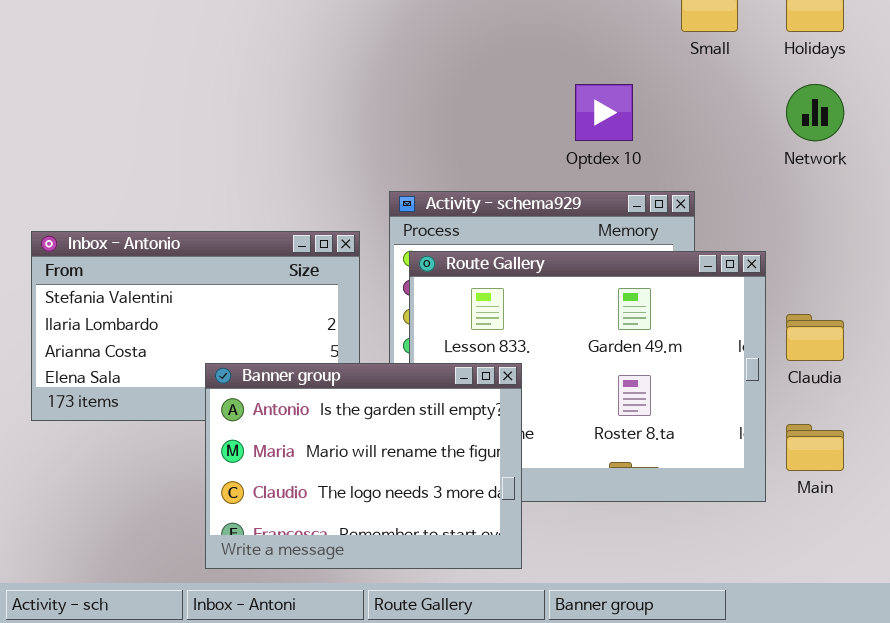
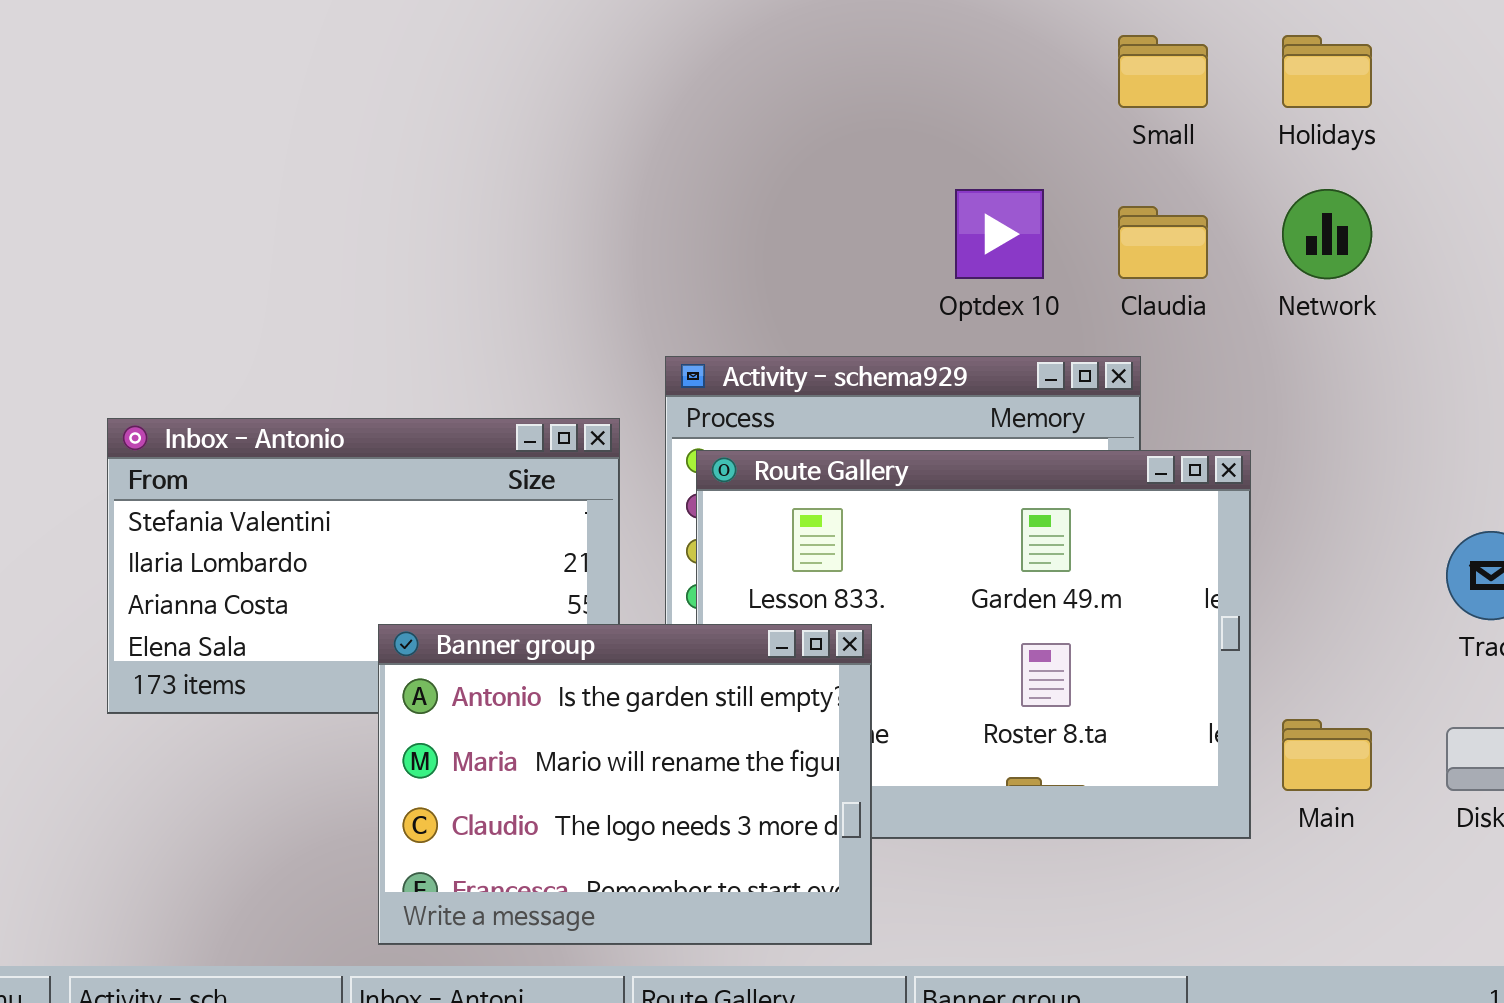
Claudia: [786,314,844,361] -> [1118,206,1208,279], moved

